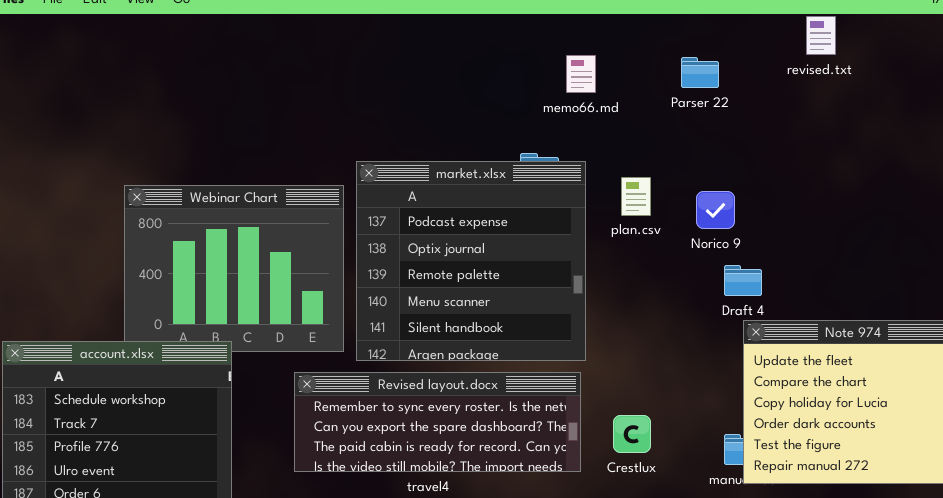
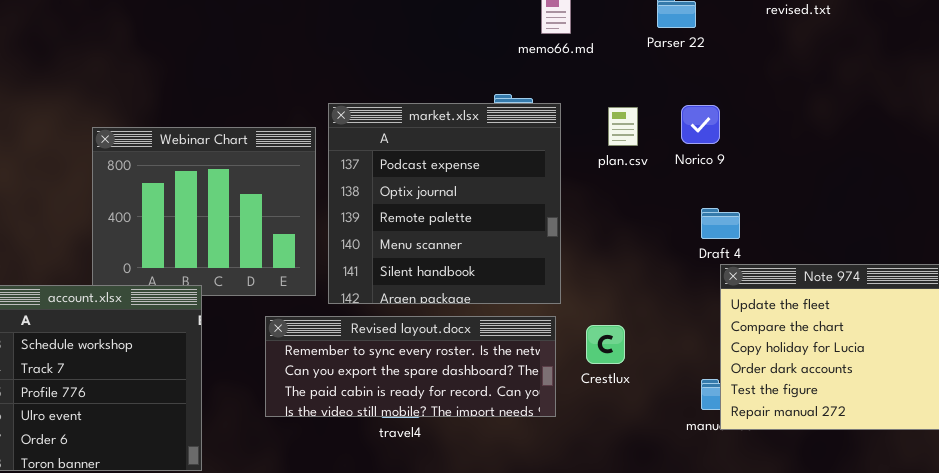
plan.csv: [621,177,651,216] -> [608,107,638,146], moved
Norico 9: [696,191,735,229] -> [681,105,720,144], moved
Crestlux: [613,415,651,453] -> [586,325,625,364], moved

